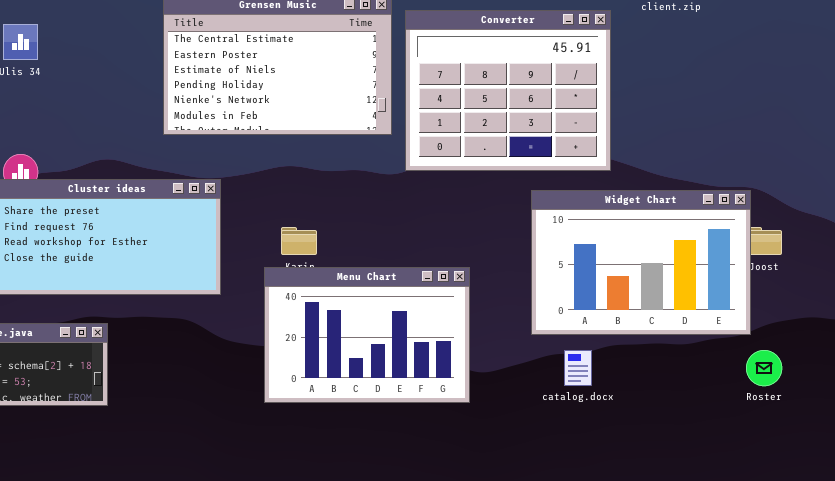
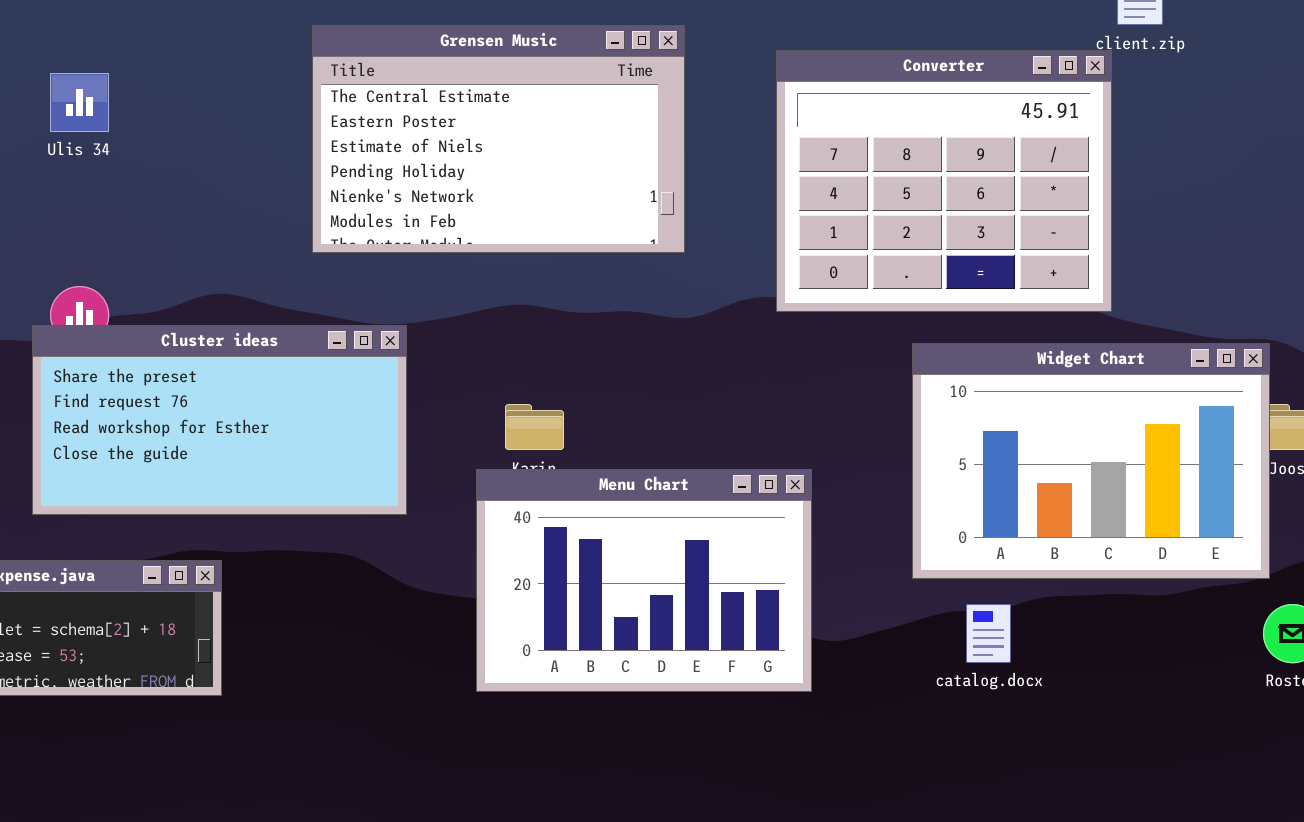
Converter: [405,10,611,171] -> [776,50,1112,312], moved

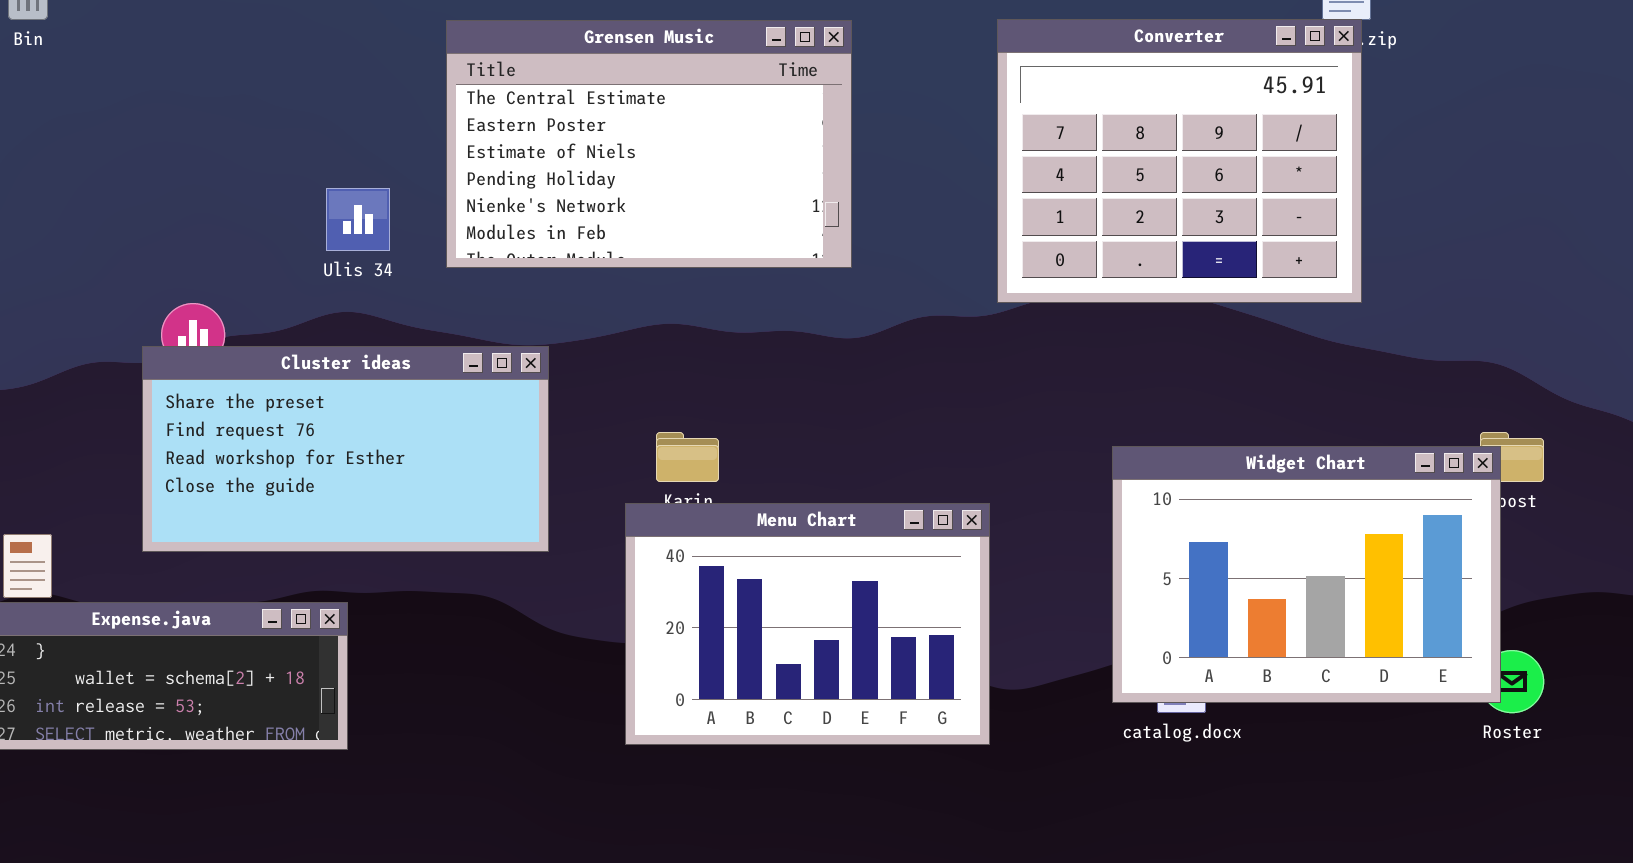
Converter: [776,50,1112,312] -> [997,19,1362,303], moved
Ulis 34: [50,73,109,132] -> [326,188,390,251], moved
Widget Chart: [912,343,1270,579] -> [1112,446,1501,703], moved

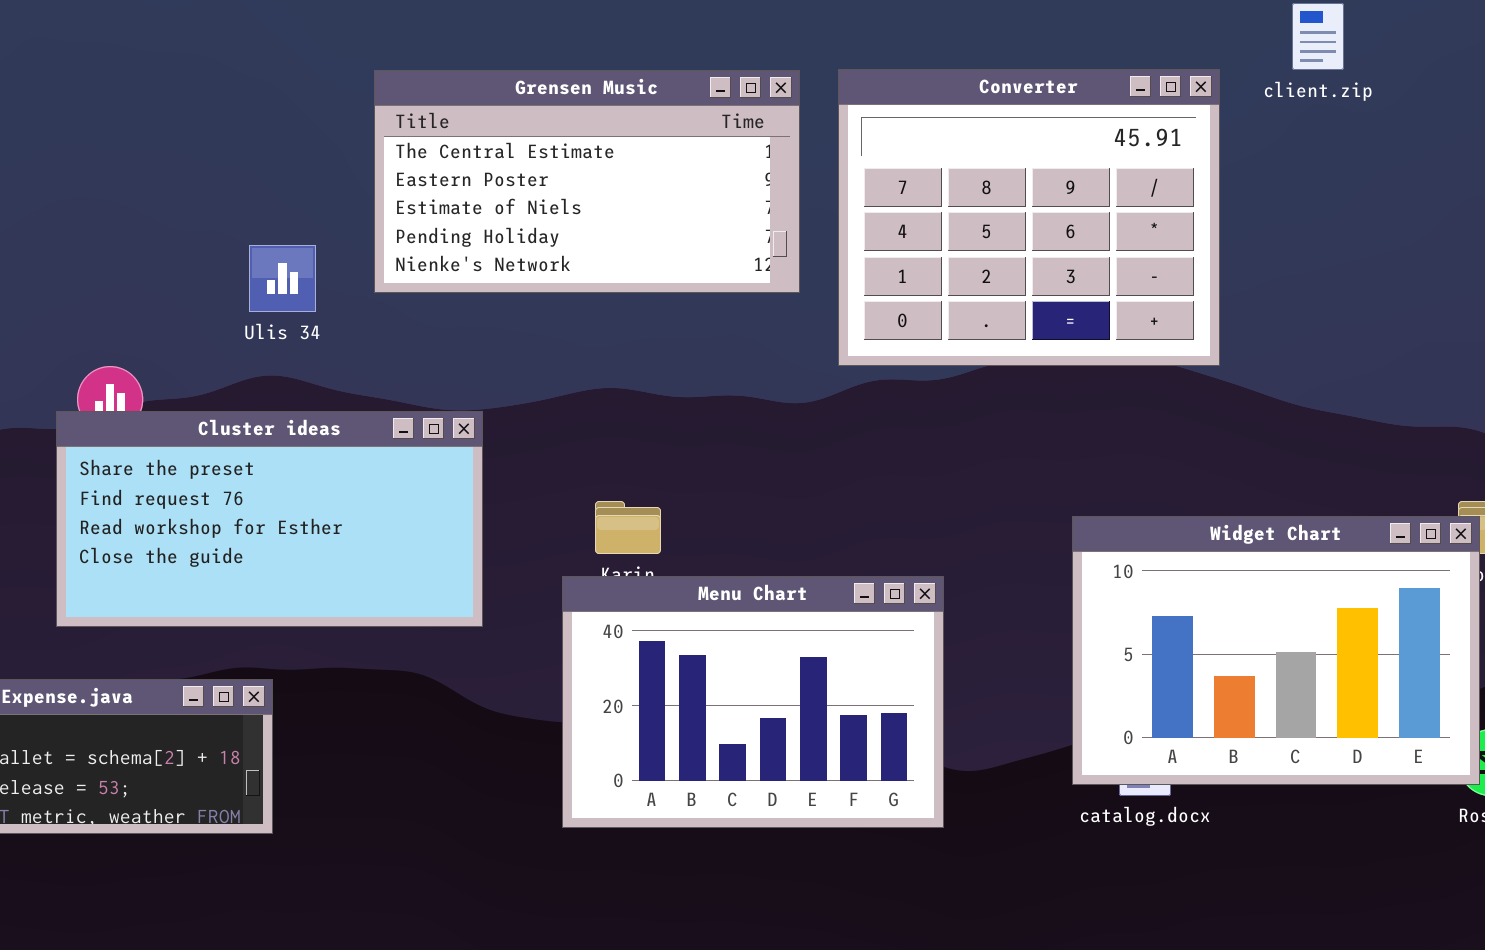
Converter: [997,19,1362,303] -> [838,69,1220,366], moved
Grensen Music: [446,20,852,268] -> [374,70,800,293], resized

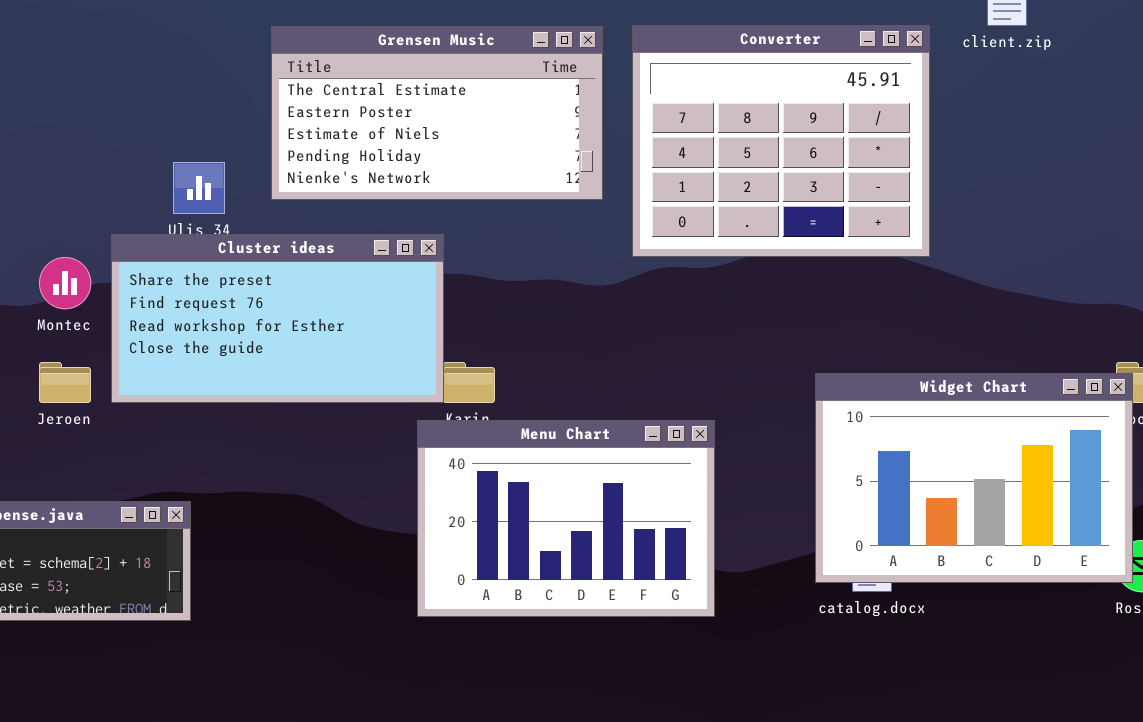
Cluster ideas: [56,411,483,627] -> [111,234,444,403], moved

